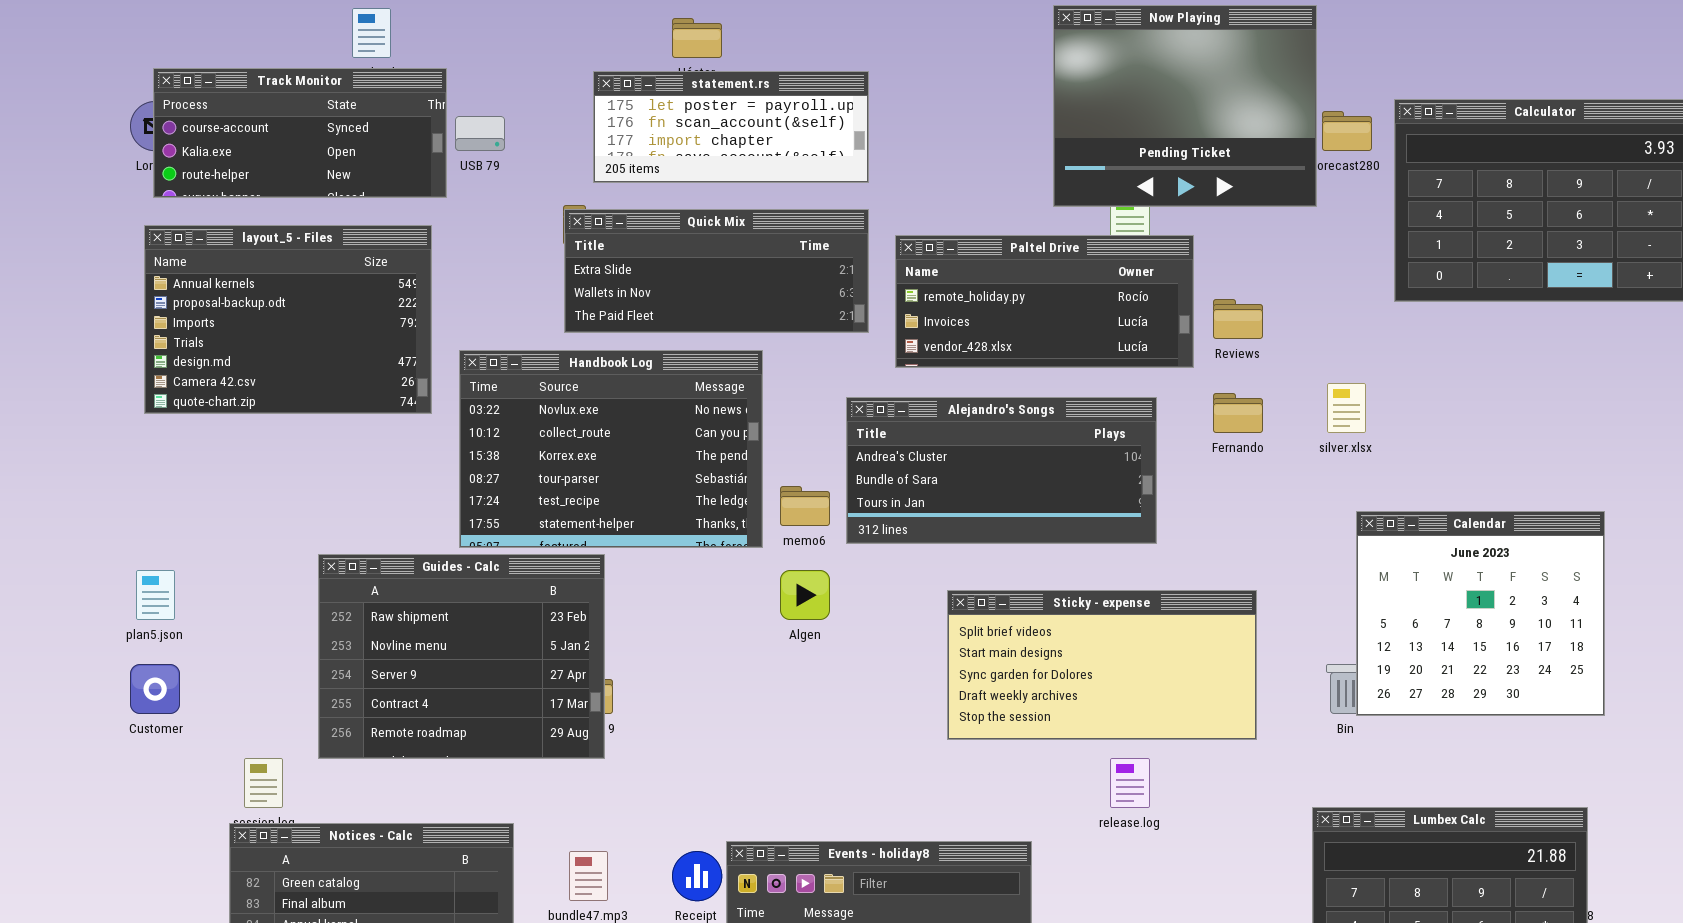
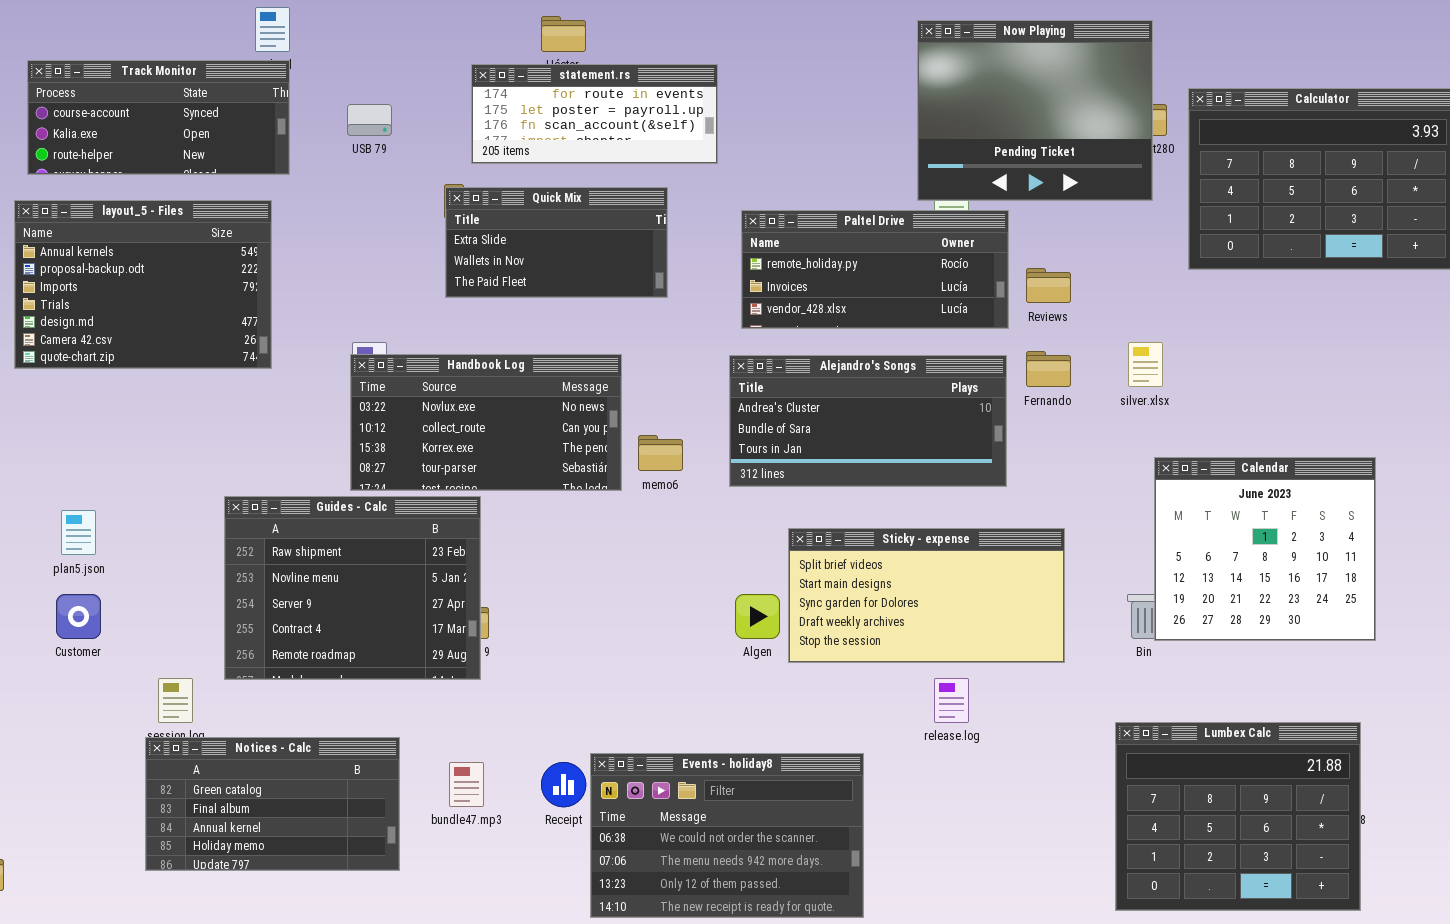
Now Playing: [1053,5,1317,207] -> [917,20,1153,201], moved
Track Monitor: [153,68,447,198] -> [27,60,290,175], moved
statement.rs: [593,71,869,183] -> [471,64,718,164], scrolled up 1 row
Quick Mix: [564,209,869,333] -> [445,187,668,298], resized
layout_5 - Files: [144,225,432,414] -> [14,200,272,369], moved
Handbook Log: [459,350,763,548] -> [350,354,622,491], resized
Alejandro's Songs: [846,397,1157,544] -> [729,355,1007,487], moved
Algen: [780,570,830,620] -> [735,594,780,639], moved

